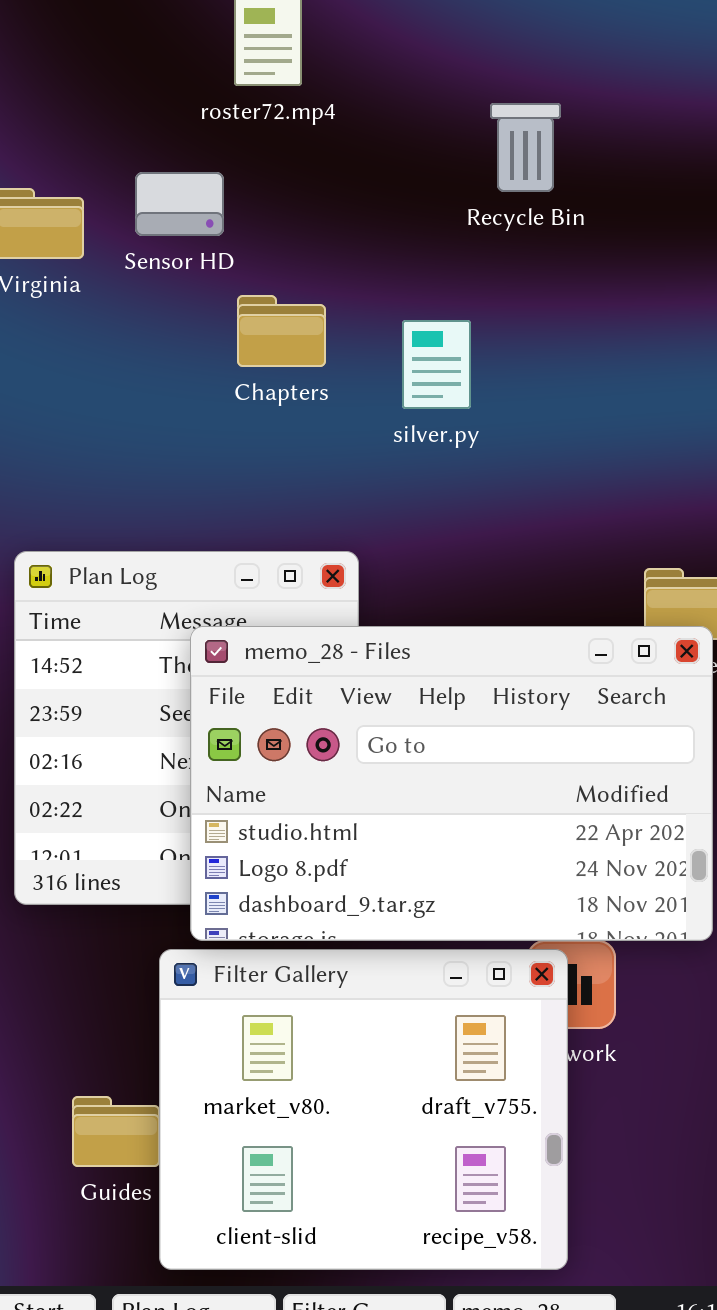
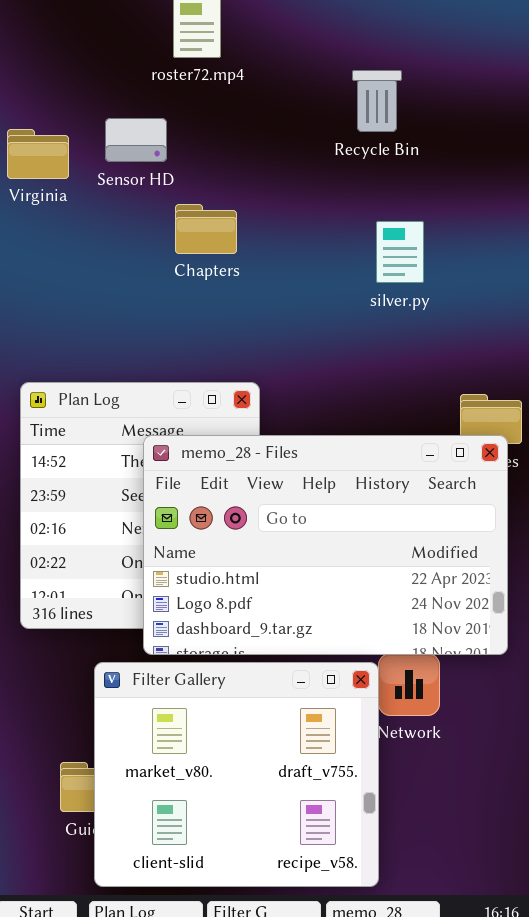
silver.py: [402,320,471,409] -> [376,221,424,283], moved
Filter Gallery: [159,949,568,1270] -> [94,662,379,887], moved

